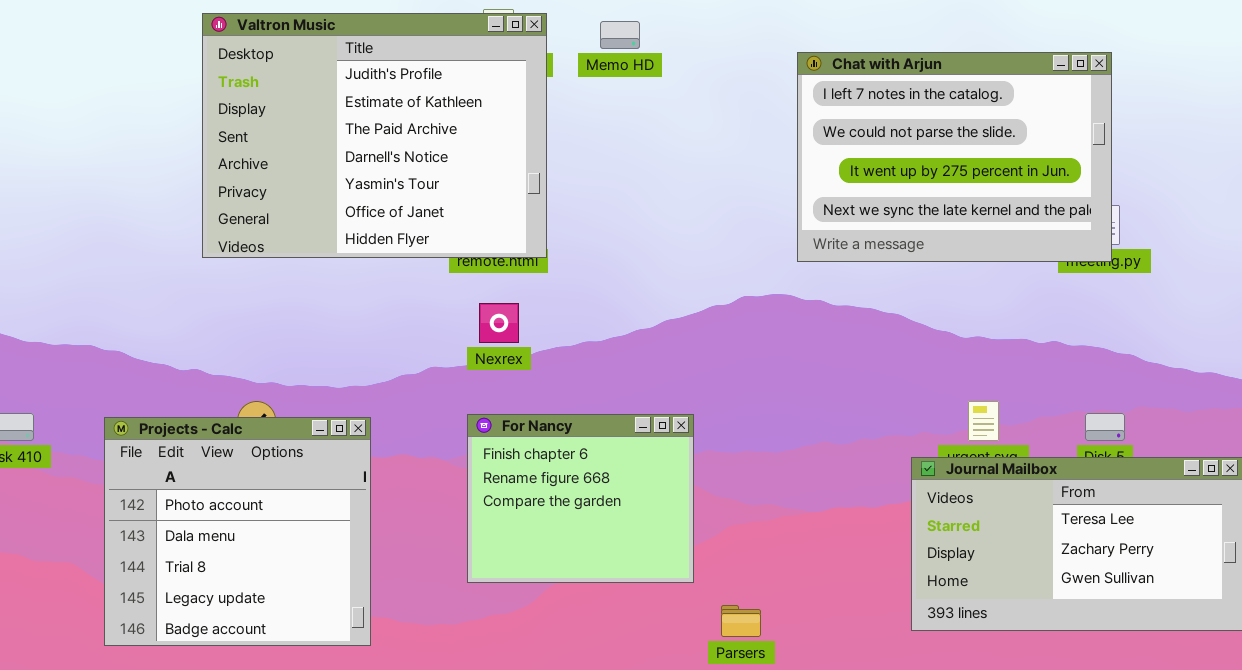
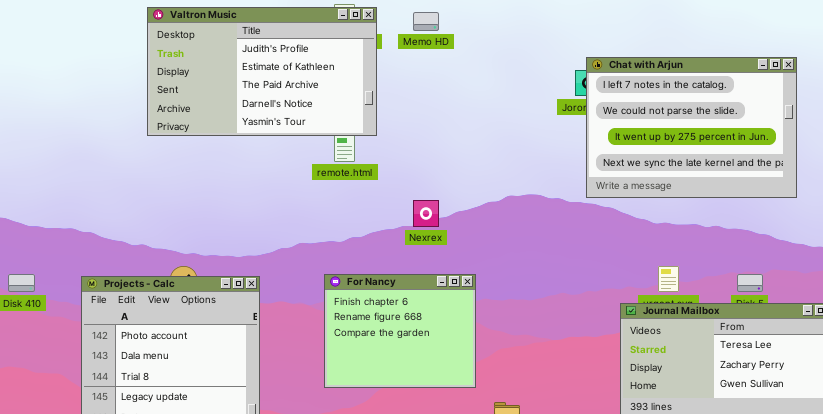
Valtron Music: [202,13,547,258] -> [147,7,377,136], resized
Chat with Arjun: [797,52,1112,262] -> [586,57,797,198], moved
Nexrex: [479,303,519,343] -> [413,200,439,227], moved

